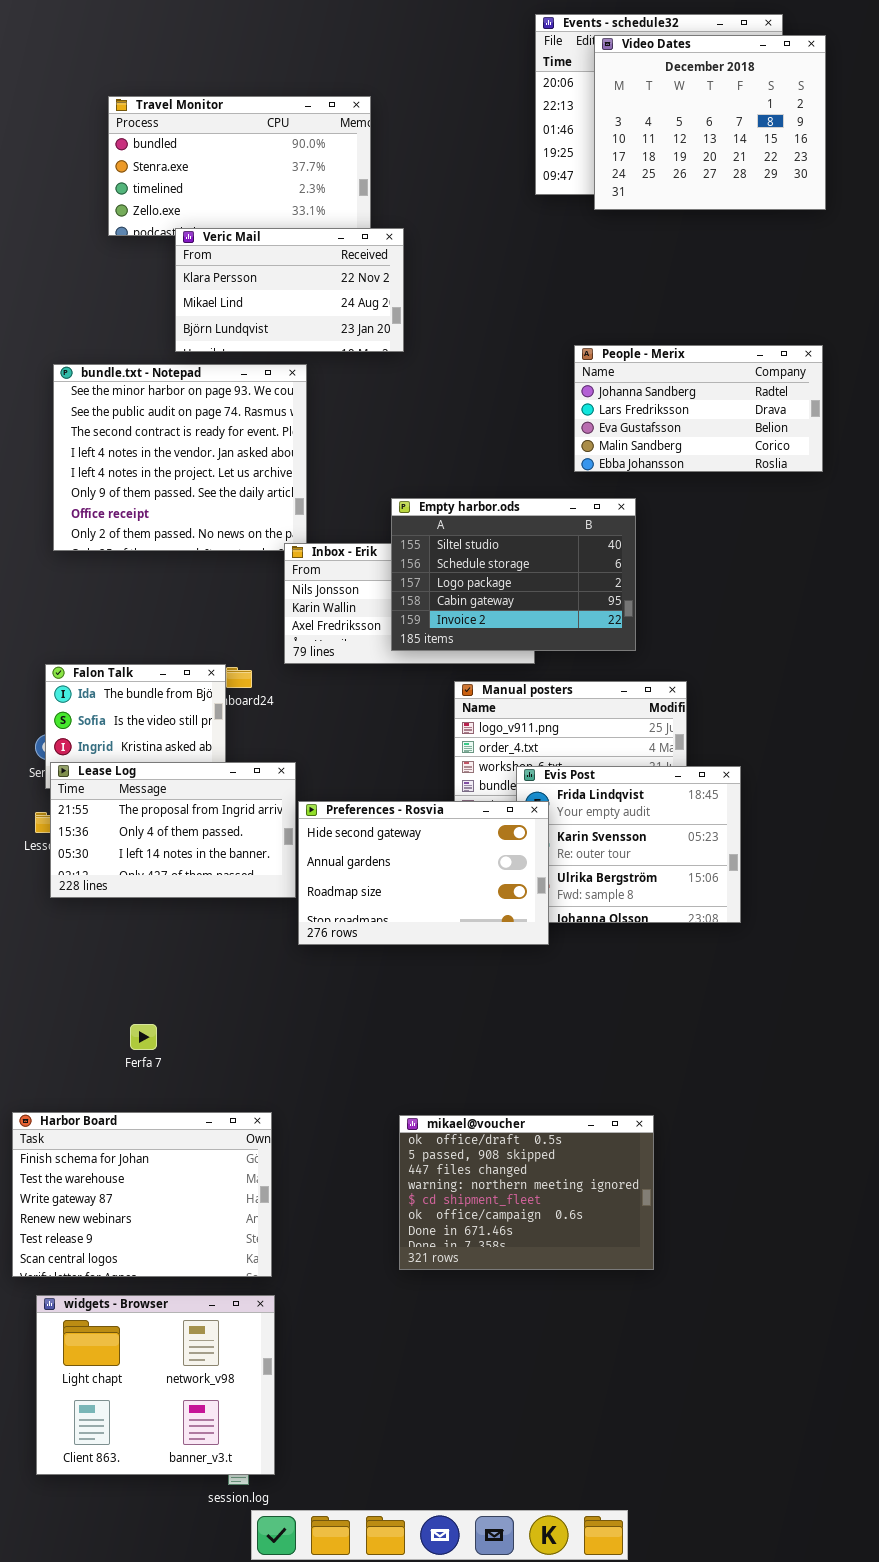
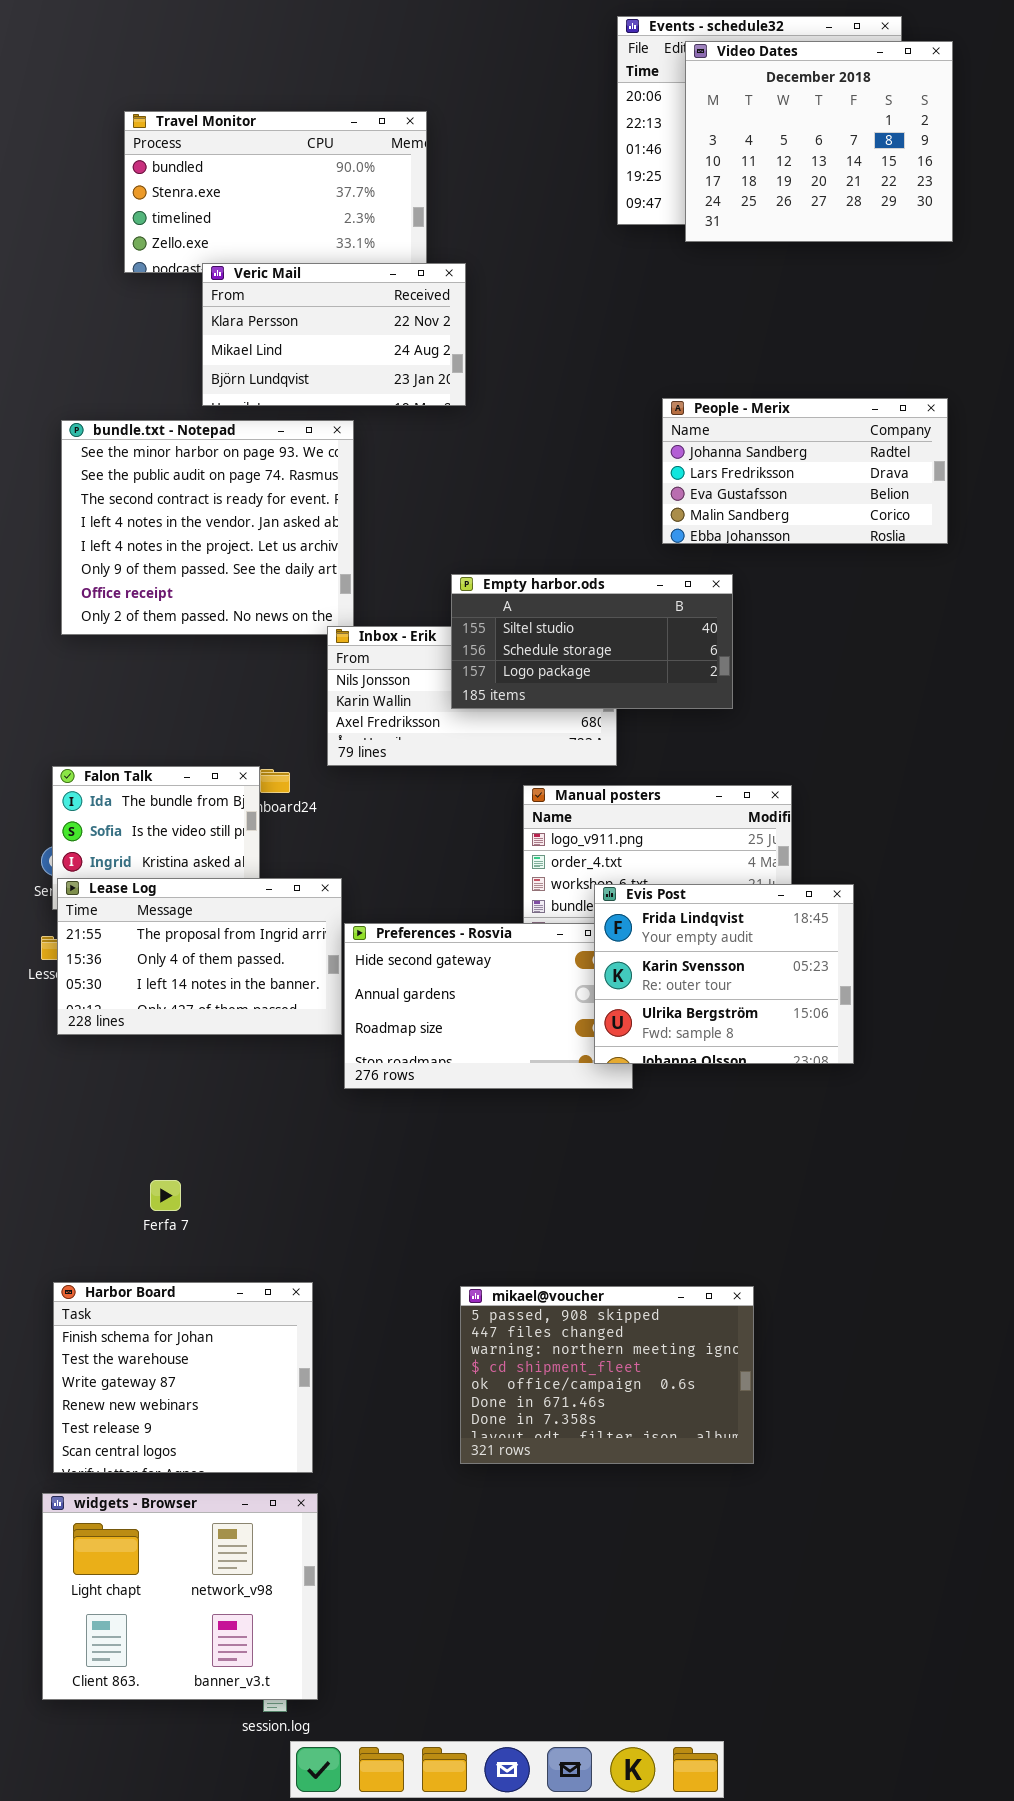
Empty harbor.ods: [391,498,636,651] -> [451,574,733,709], resized
Evis Post: [516,766,741,923] -> [594,884,854,1064], raised
Harbor Board: [12,1112,272,1277] -> [53,1282,313,1473], resized
mikael@voucher: [399,1115,654,1270] -> [460,1286,754,1464], scrolled down 1 row

